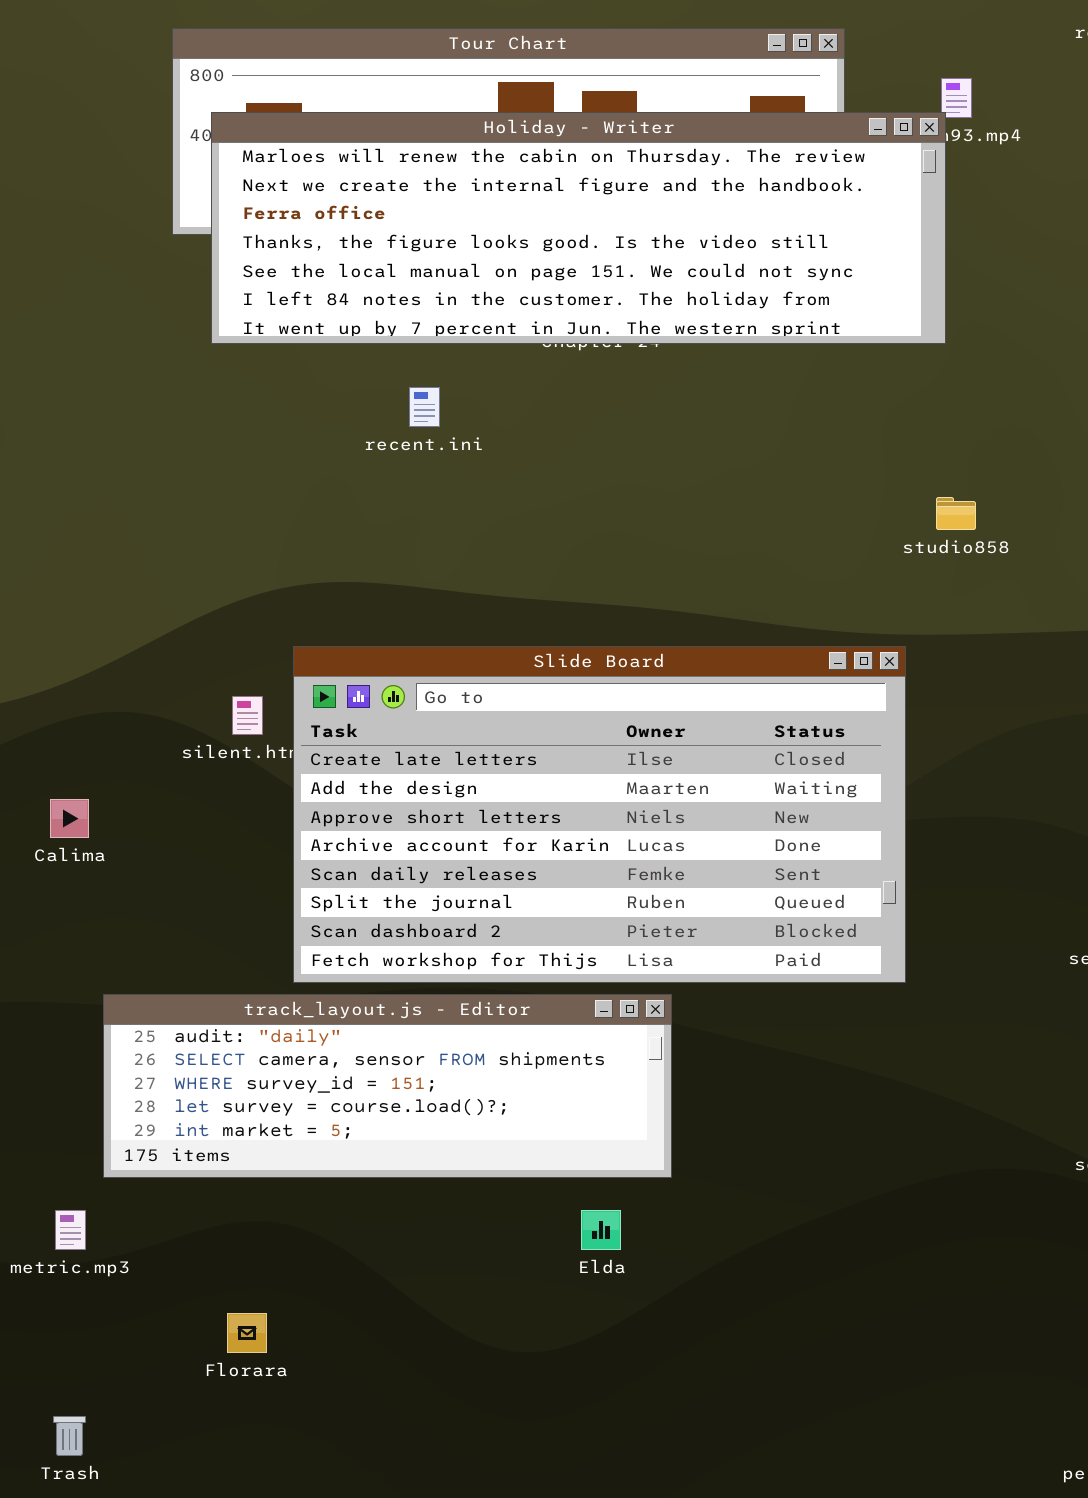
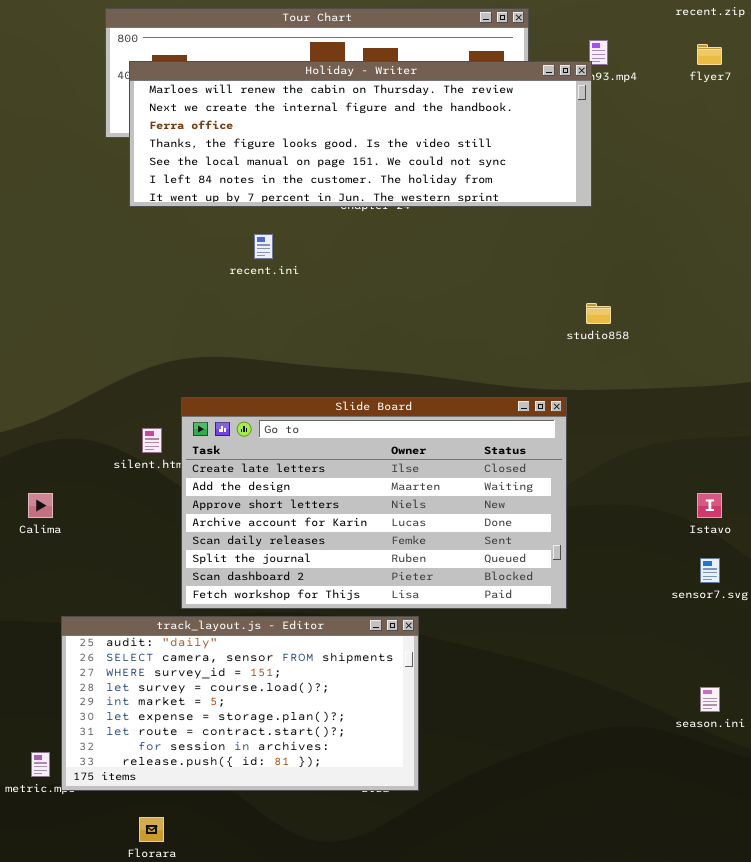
track_layout.js - Editor: [103,994,672,1178] -> [61,616,419,791], resized

